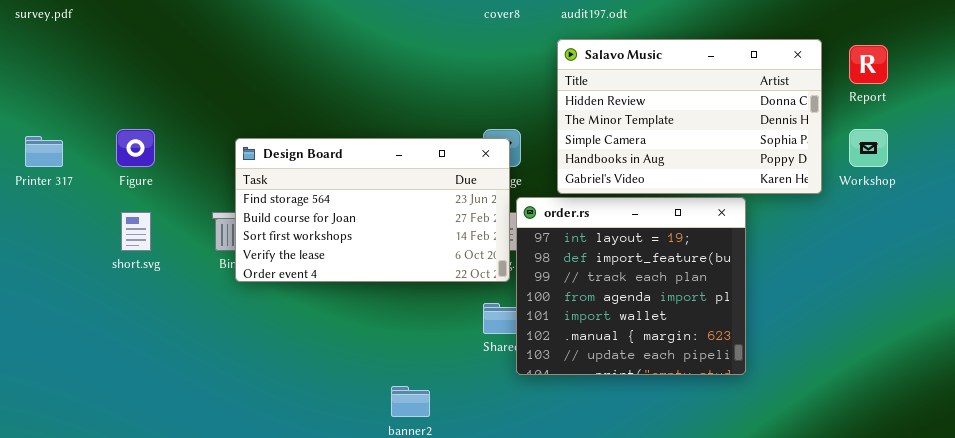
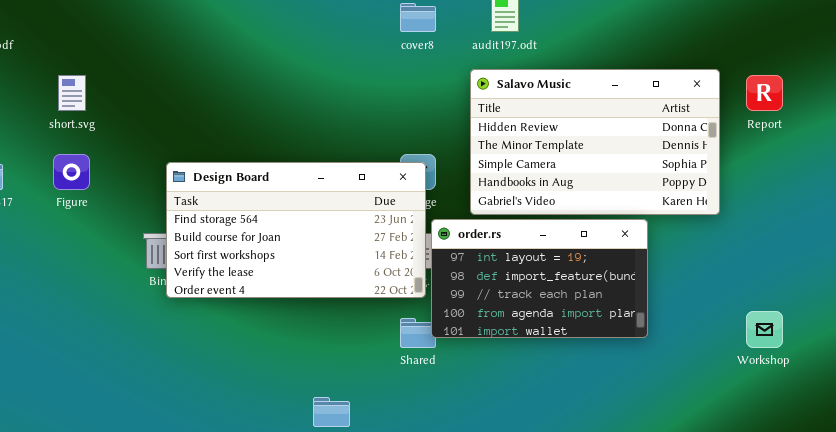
Workshop: [849,129,888,167] -> [746,311,783,348], moved
order.rs: [516,197,746,375] -> [431,219,648,338], resized
short.svg: [121,212,151,251] -> [58,75,86,111], moved

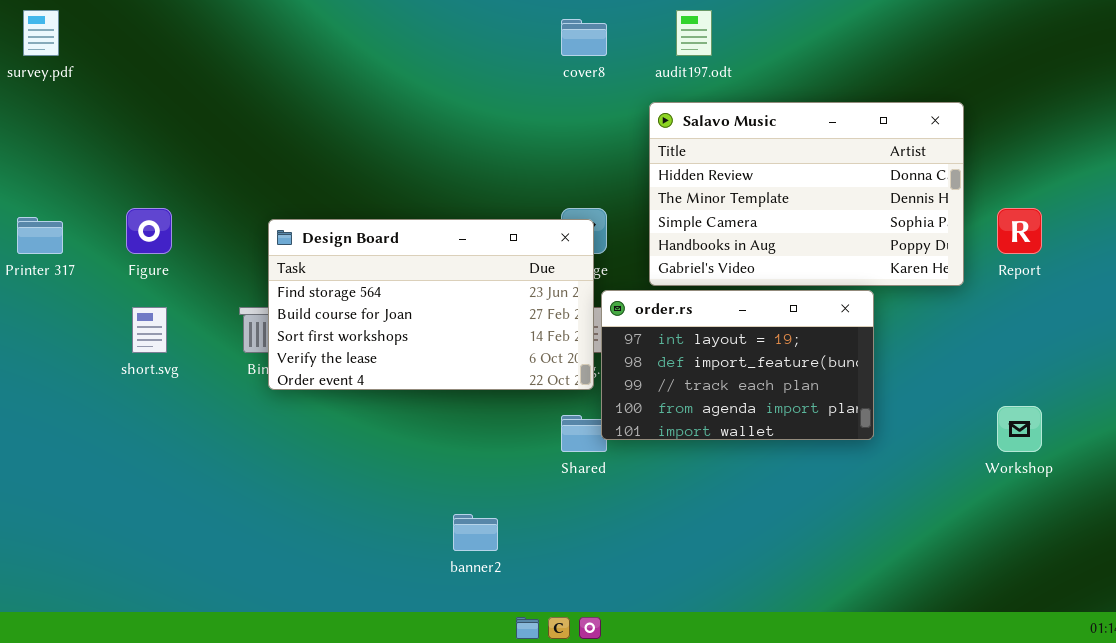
short.svg: [58,75,86,111] -> [132,307,167,353], moved
Report: [746,75,783,111] -> [997,208,1042,254], moved

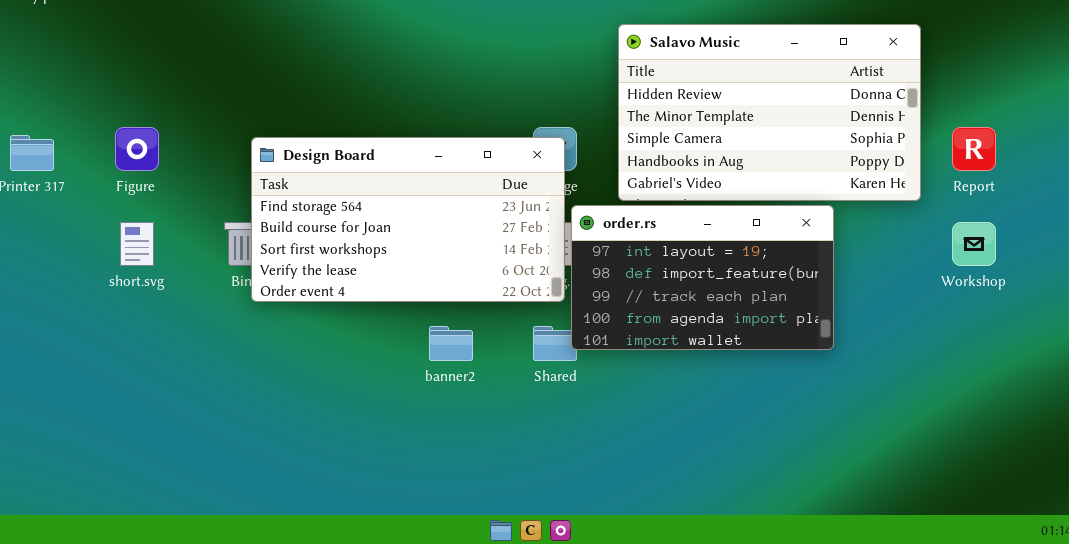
Workshop: [997,406,1042,452] -> [952,222,996,266], moved
banner2: [453,514,498,551] -> [429,326,473,361], moved

